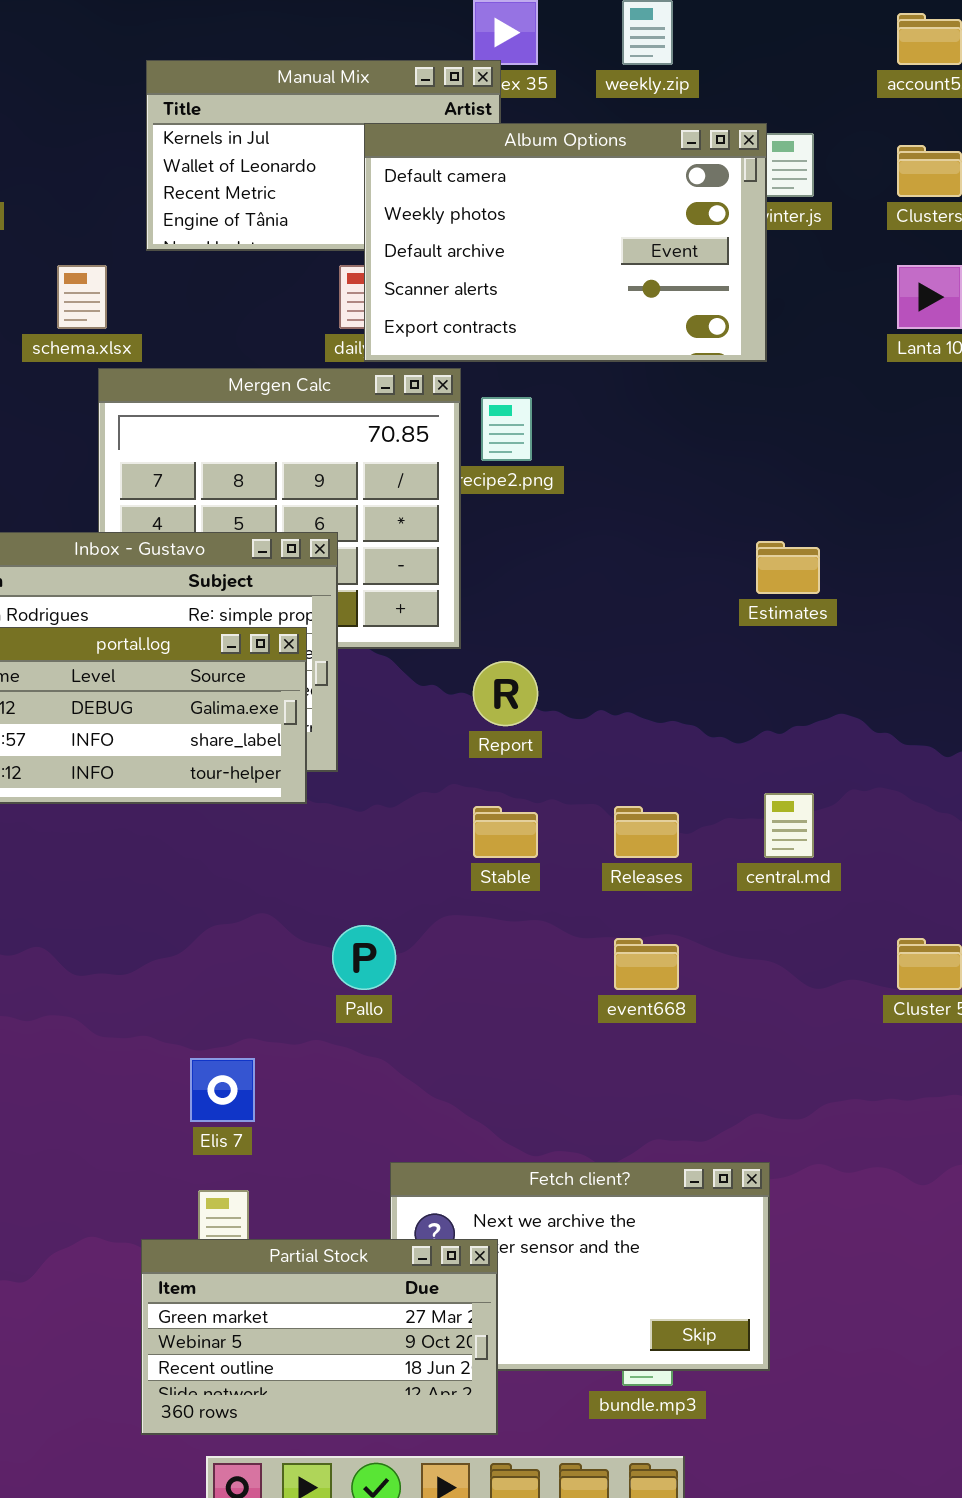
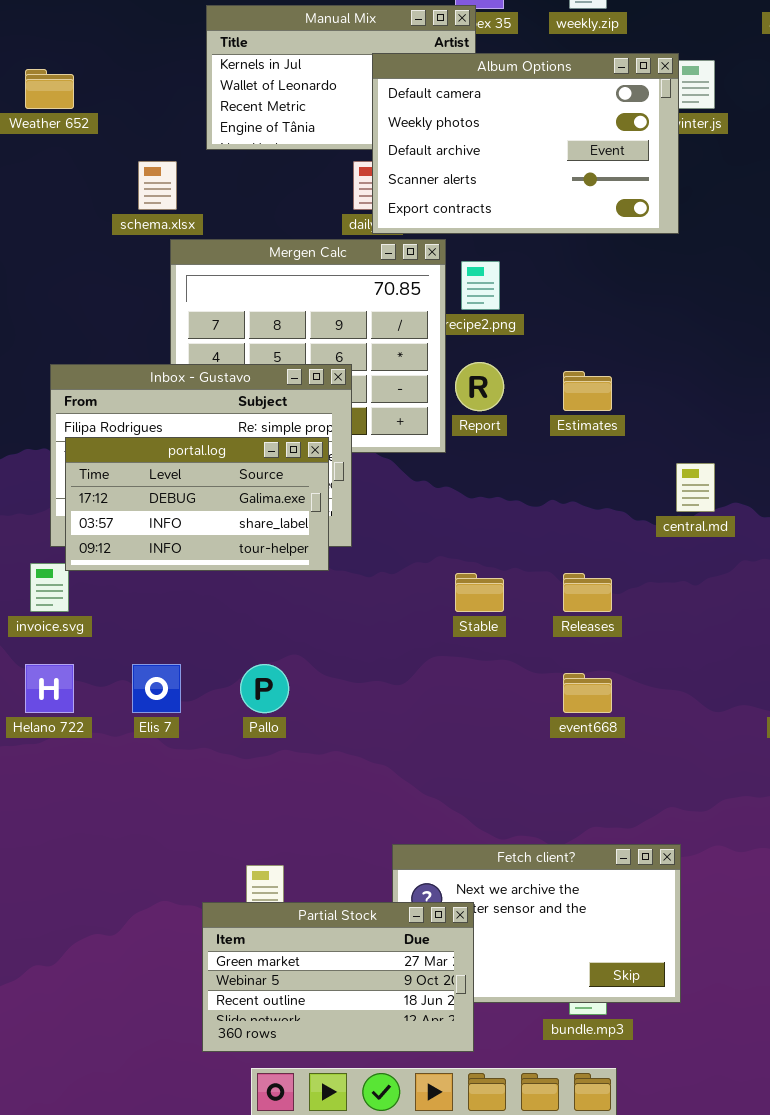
Estimates: [756,541,820,594] -> [563,371,612,411], moved
Report: [473,661,538,726] -> [455,362,504,411], moved
central.md: [764,793,814,858] -> [676,463,715,512], moved
Pallo: [332,925,396,990] -> [240,664,289,713], moved
Elis 7: [190,1058,255,1122] -> [132,664,181,713], moved

